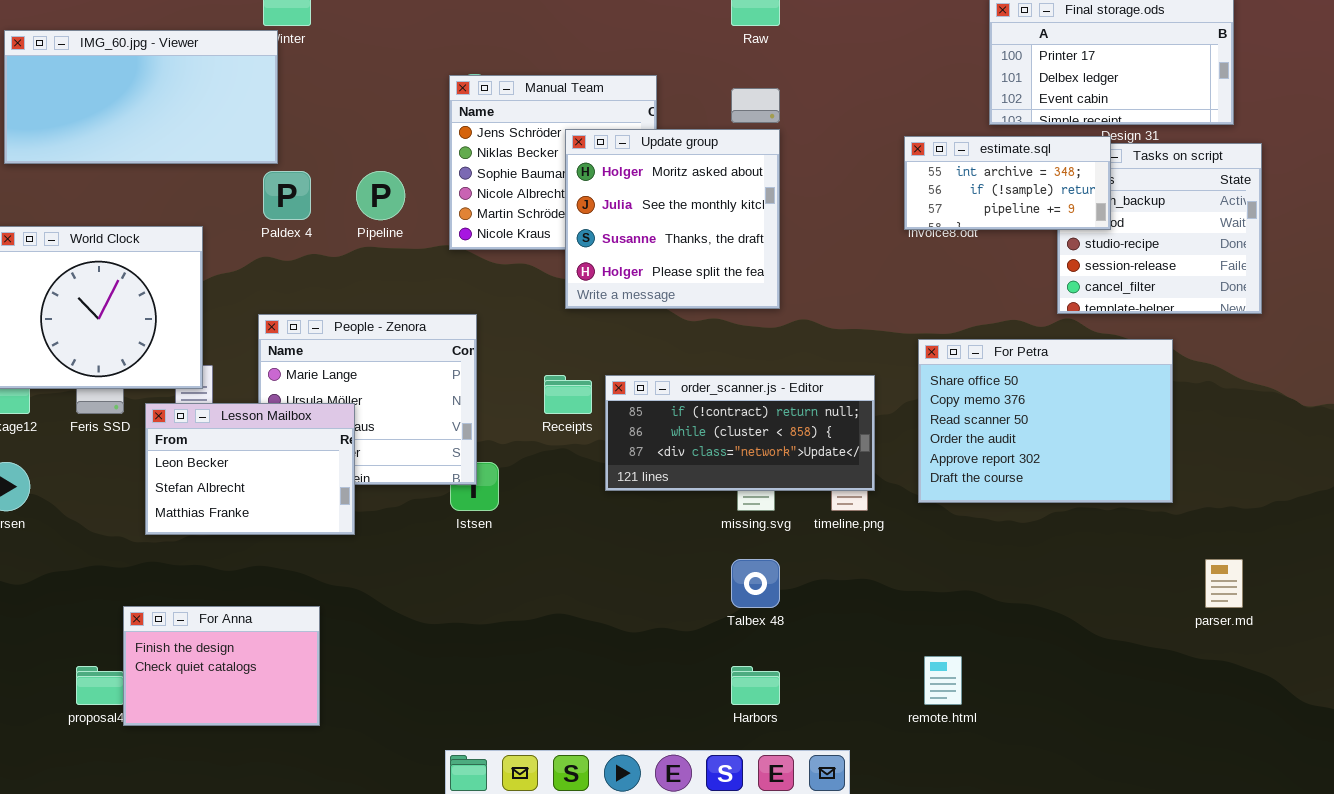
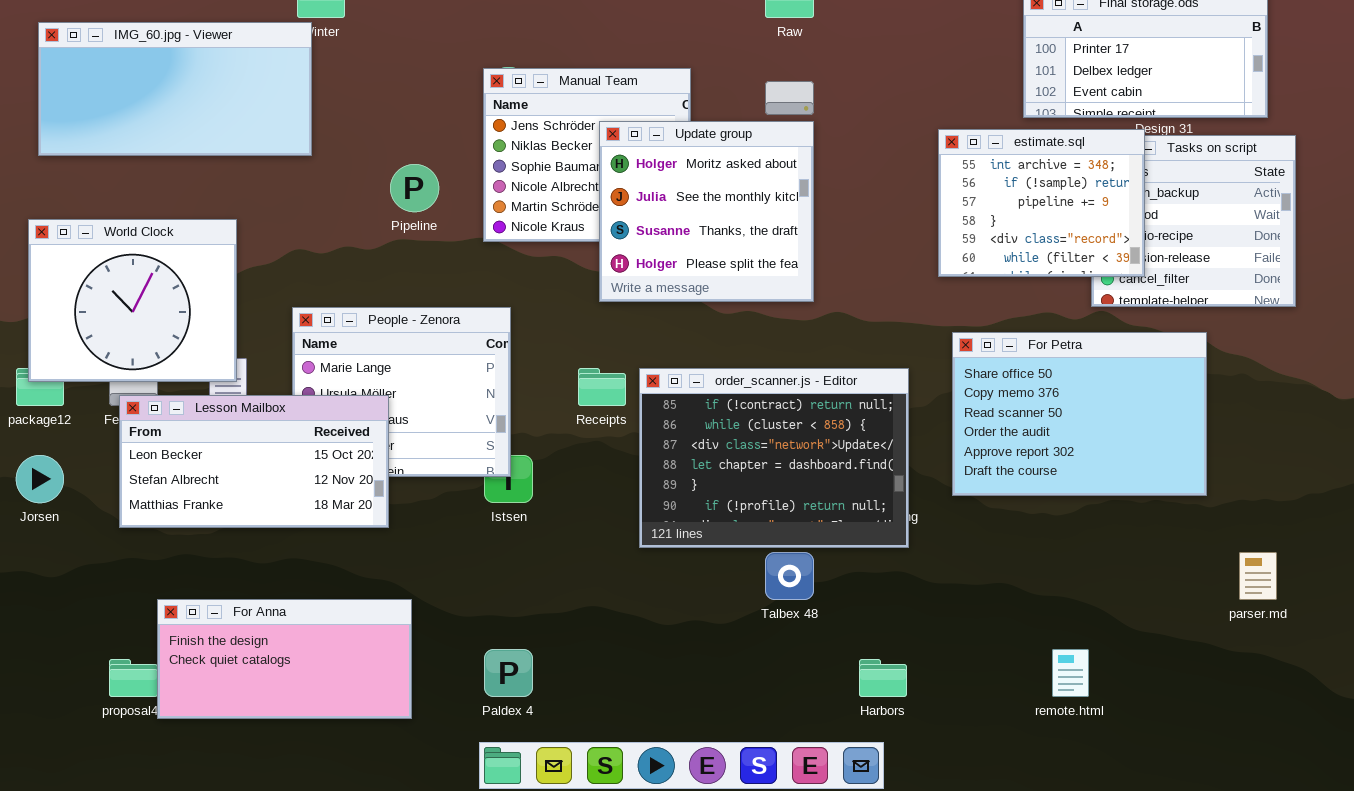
estimate.sql: [904,136,1111,230] -> [938,129,1145,277], resized
Paldex 4: [263,171,311,220] -> [484,649,533,697], moved
order_scanner.js - Editor: [605,375,875,491] -> [639,368,909,548], resized
Lesson Mailbox: [145,403,355,535] -> [119,395,389,528], resized
For Anna: [123,606,320,726] -> [157,599,412,719], resized
remote.html: [924,656,962,705] -> [1052,649,1089,697], moved
Harbors: [731,666,780,705] -> [859,659,907,697], moved

